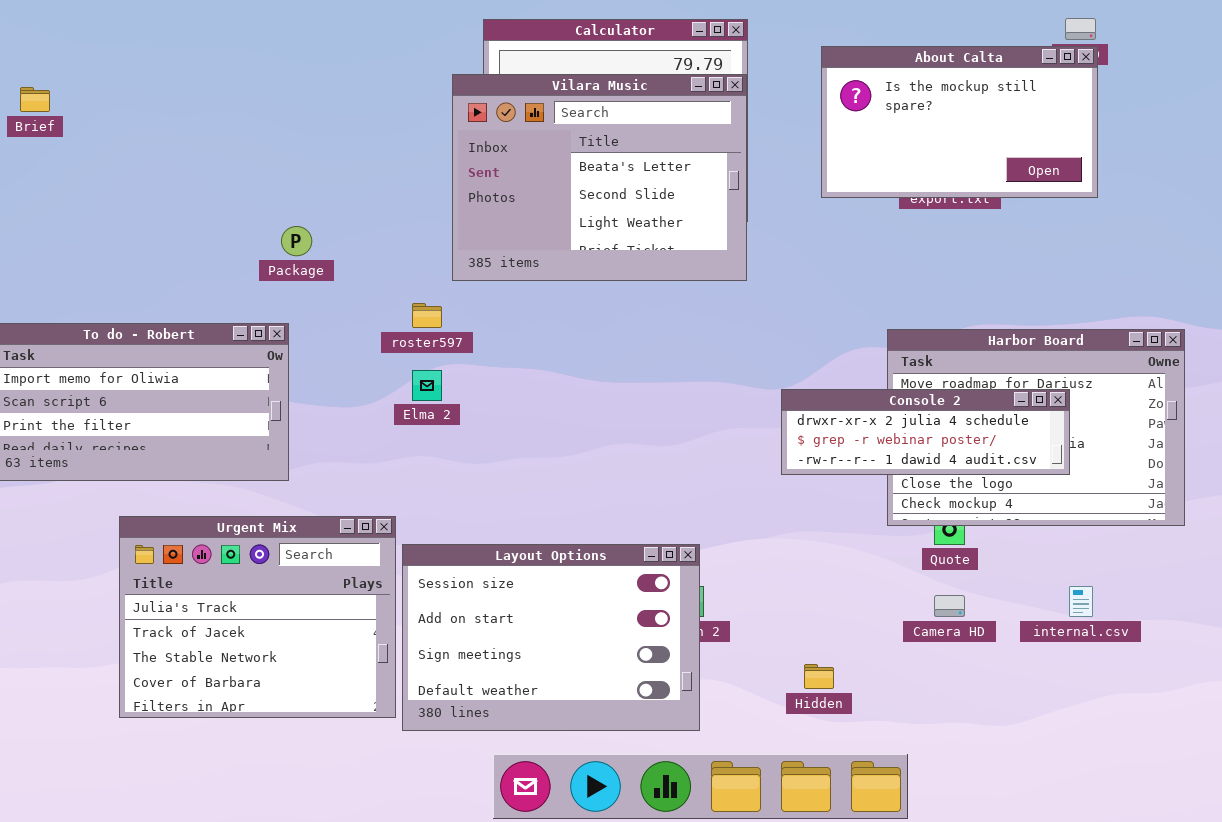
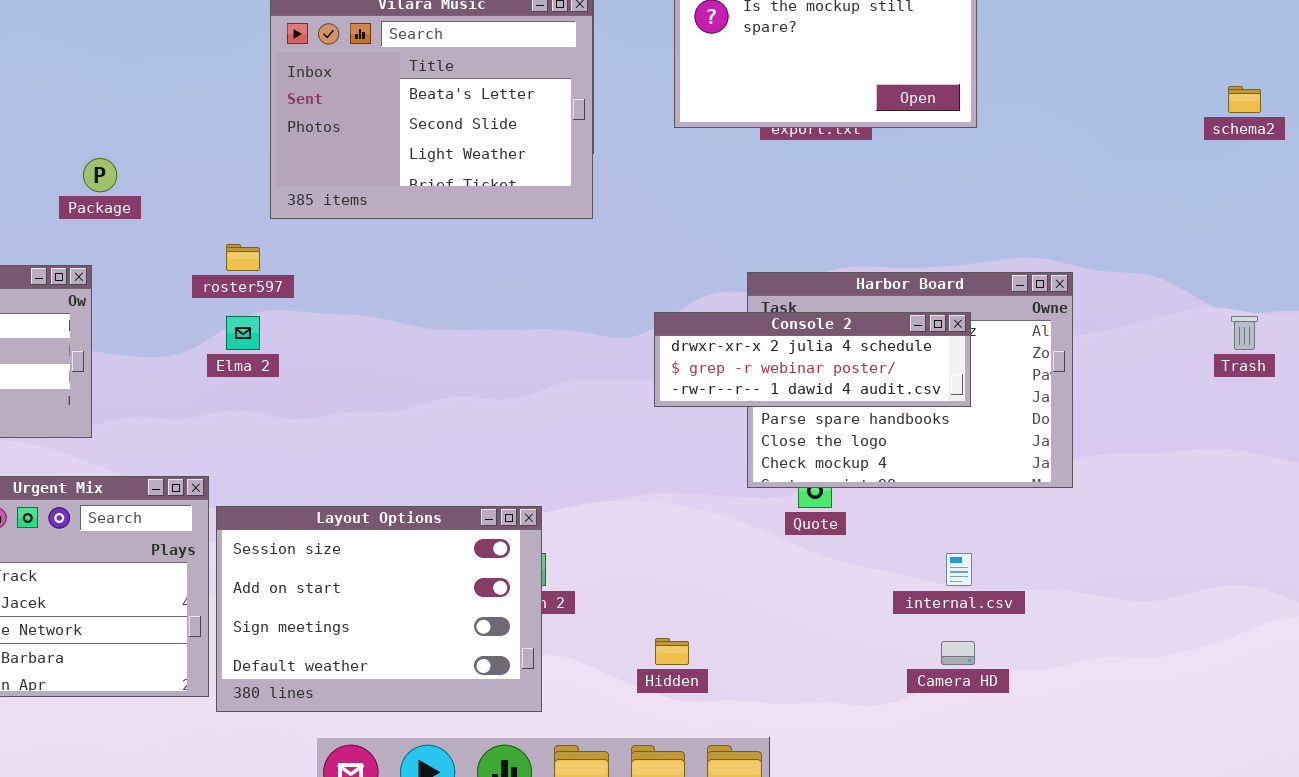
Console 2: [781,389,1070,475] -> [654,312,971,407], moved
Camera HD: [934,595,965,617] -> [941,641,975,665], moved

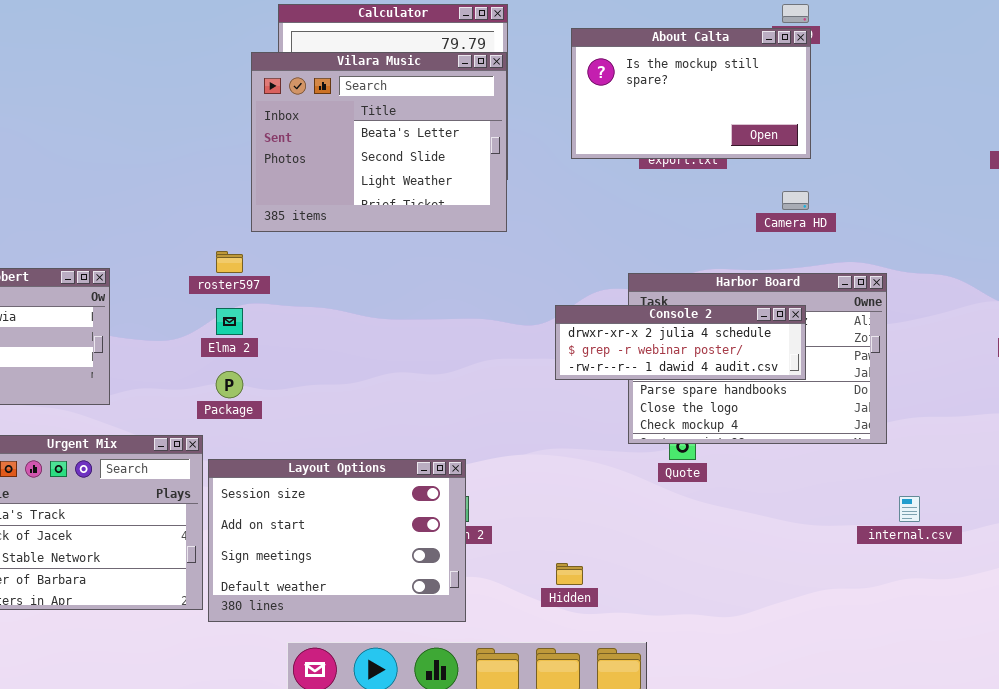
Package: [83,158,117,192] -> [216,371,243,398], moved
internal.csv: [946,553,972,586] -> [899,496,920,522], moved
Camera HD: [941,641,975,665] -> [782,191,809,210], moved

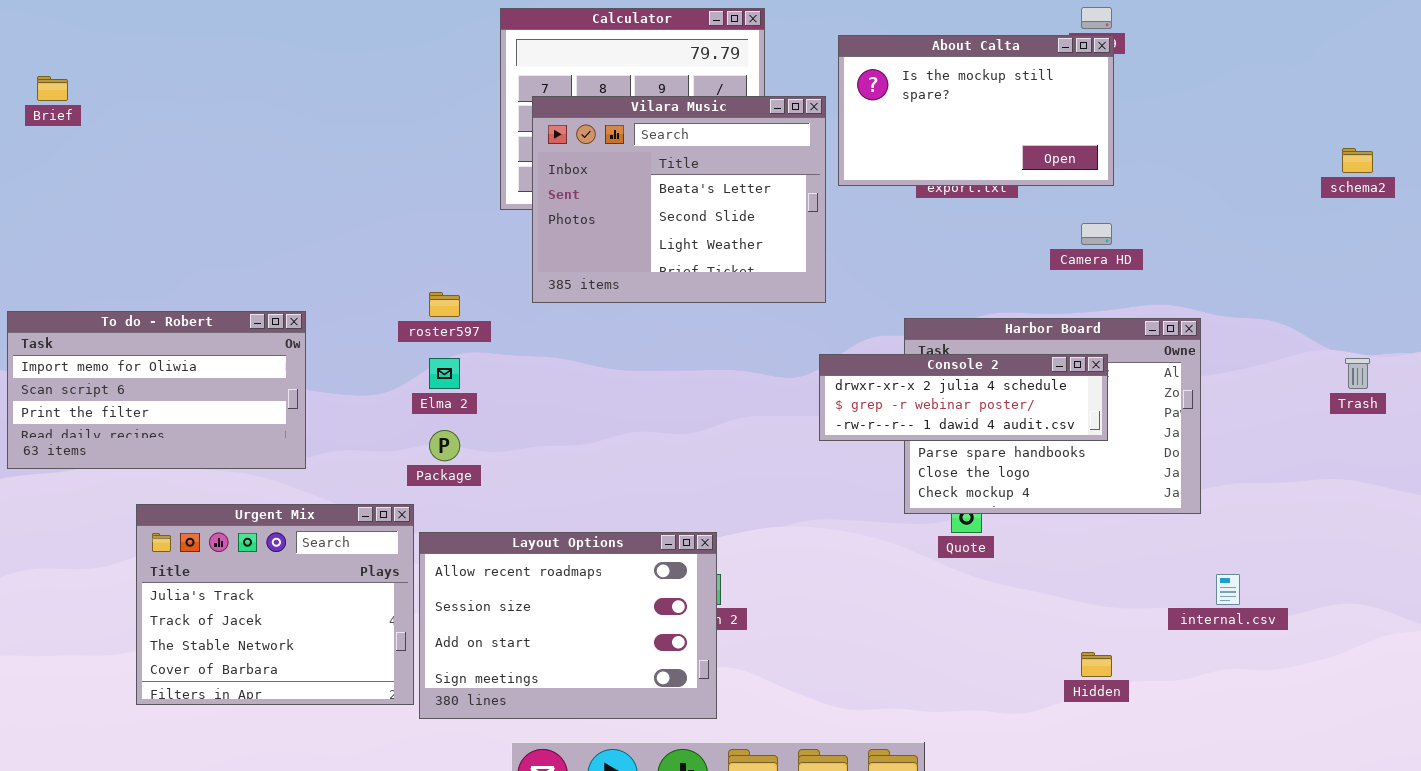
Vilara Music: [251,52,507,232] -> [532,96,826,303], moved
Layout Options: [208,459,466,622] -> [419,532,717,719], scrolled up 1 row
Hidden: [556,563,583,585] -> [1081,652,1112,677], moved

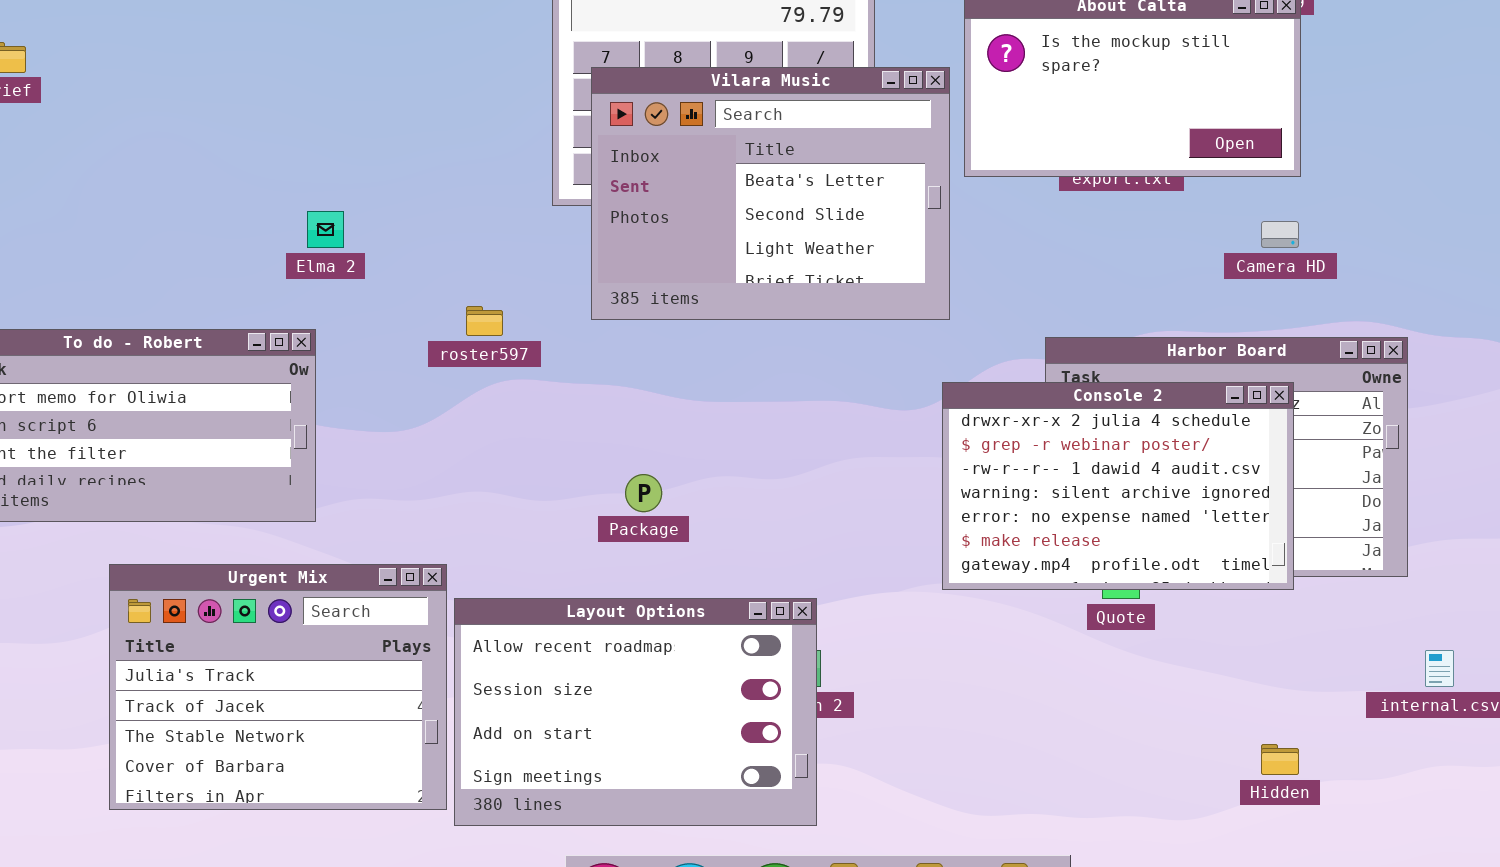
Console 2: [819,354,1108,441] -> [942,382,1294,590], resized
Elma 2: [429,358,460,389] -> [307,211,344,248], moved
Package: [429,430,460,461] -> [625,474,662,512], moved

